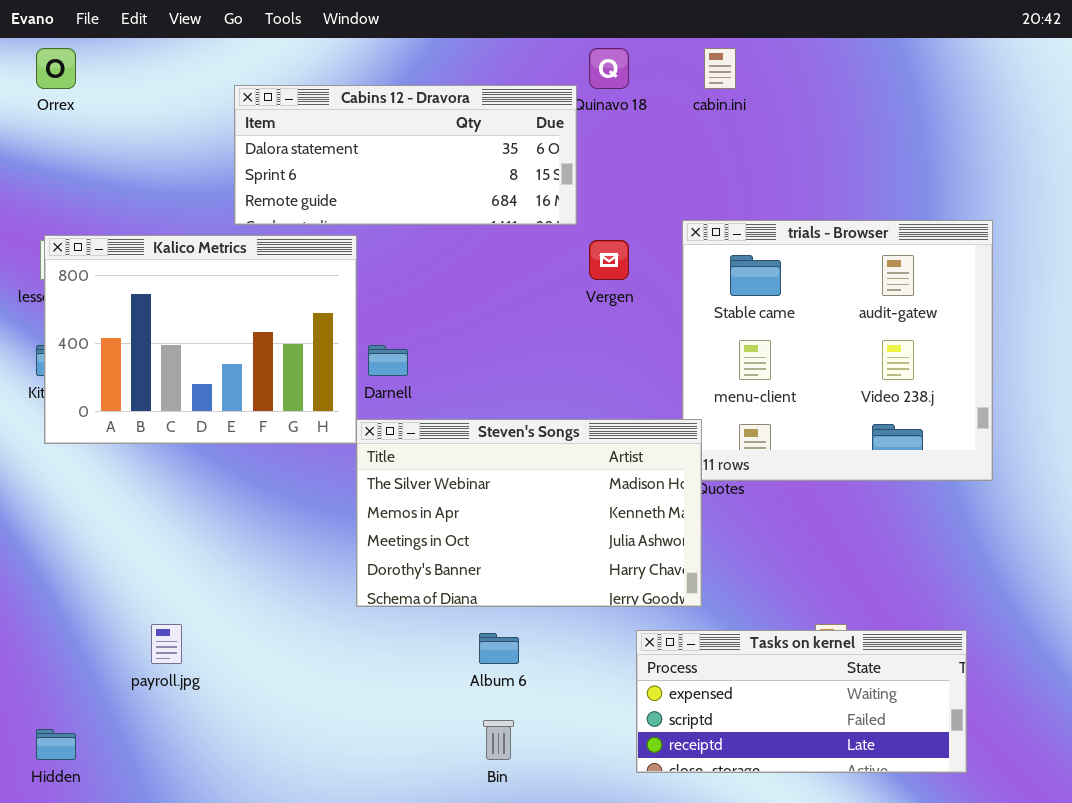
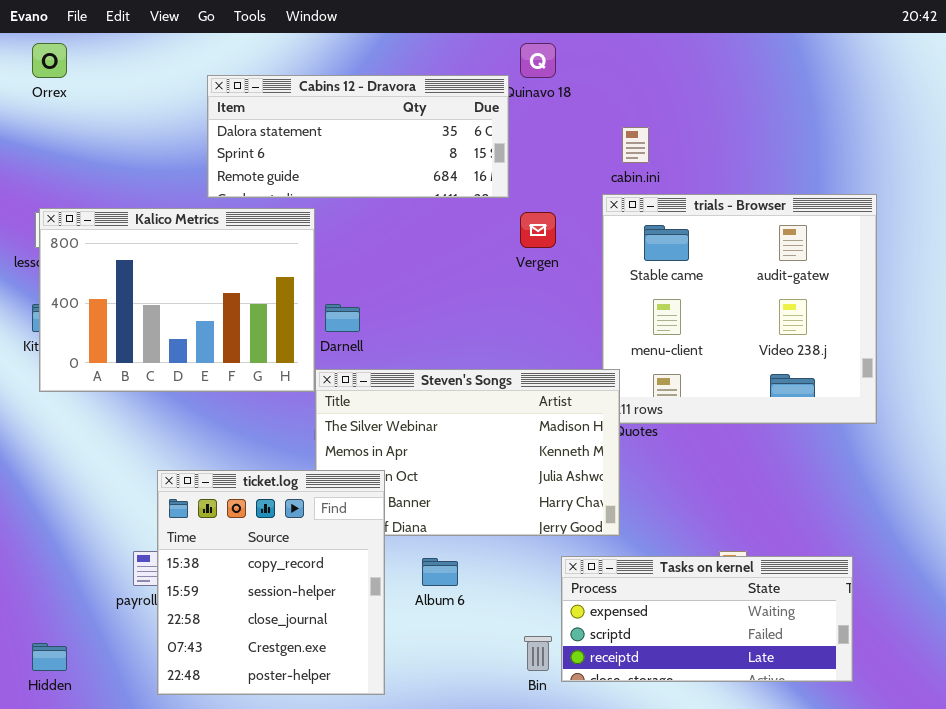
cabin.ini: [704,48,736,89] -> [622,127,649,163], moved
ticket.log: none -> [157,470,385,695], opened
Bin: [483,720,514,760] -> [524,636,552,671], moved

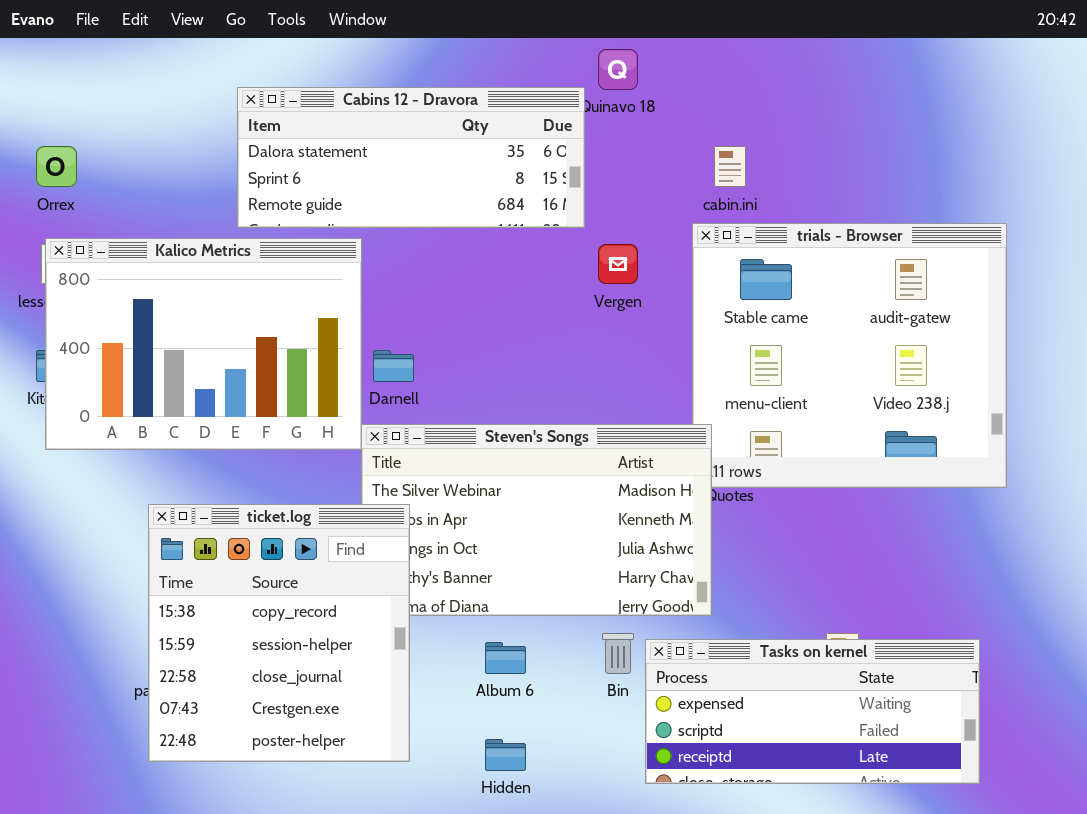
Orrex: [32,43,67,78] -> [36,146,77,187], moved
ticket.log: [157,470,385,695] -> [148,504,410,762], moved
Bin: [524,636,552,671] -> [602,633,634,674], moved
Hidden: [32,643,67,671] -> [485,739,526,771], moved

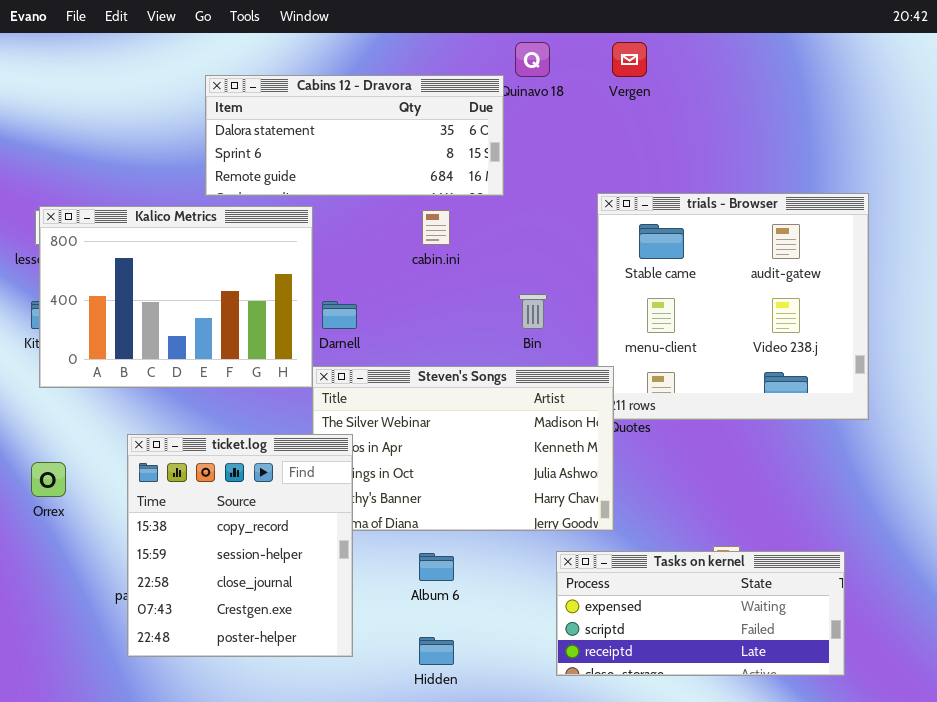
Orrex: [36,146,77,187] -> [31,462,66,497], moved
cabin.ini: [714,146,746,187] -> [422,210,450,245], moved
Vergen: [598,244,638,284] -> [612,42,647,77], moved
Bin: [602,633,634,674] -> [519,294,547,329], moved

